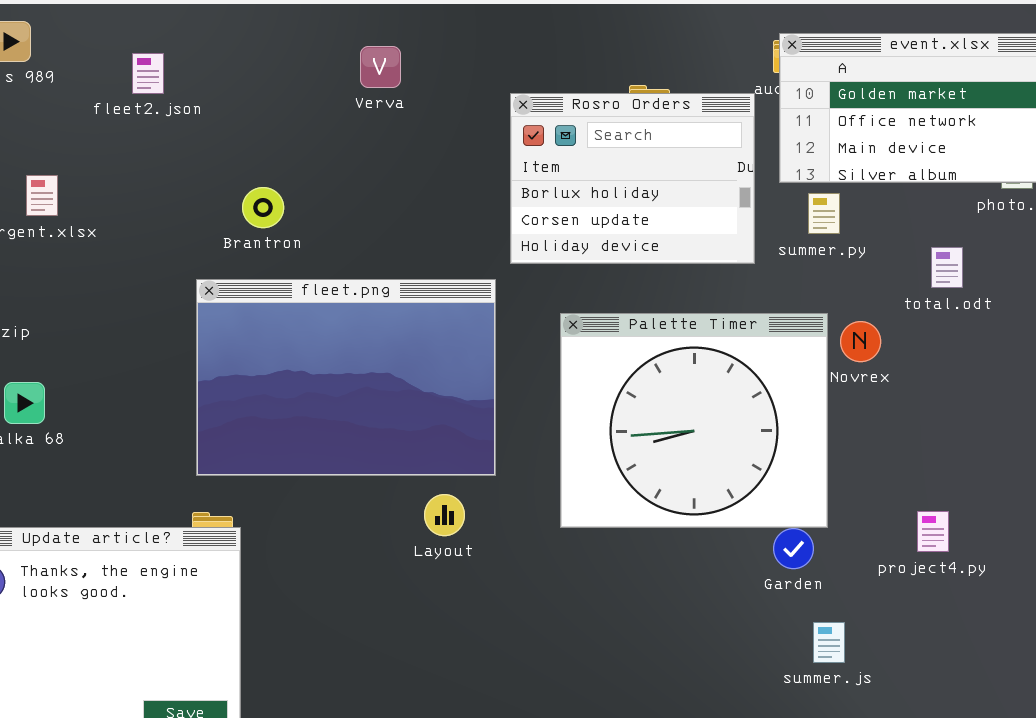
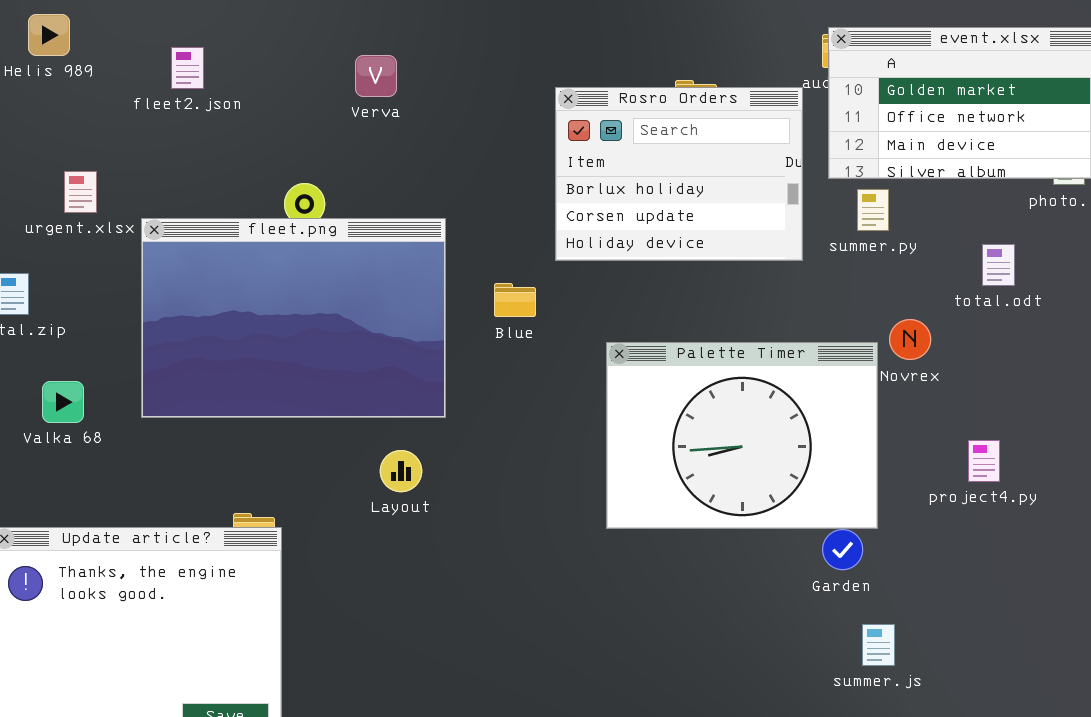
Verva: [360,46,401,88] -> [355,55,397,97], moved
fleet.png: [196,279,496,476] -> [141,218,446,418], moved
Palette Timer: [560,313,828,528] -> [606,342,878,529], resized
Layout: [424,494,465,536] -> [380,450,422,492], moved
project4.py: [917,511,949,552] -> [968,440,1000,482], moved

